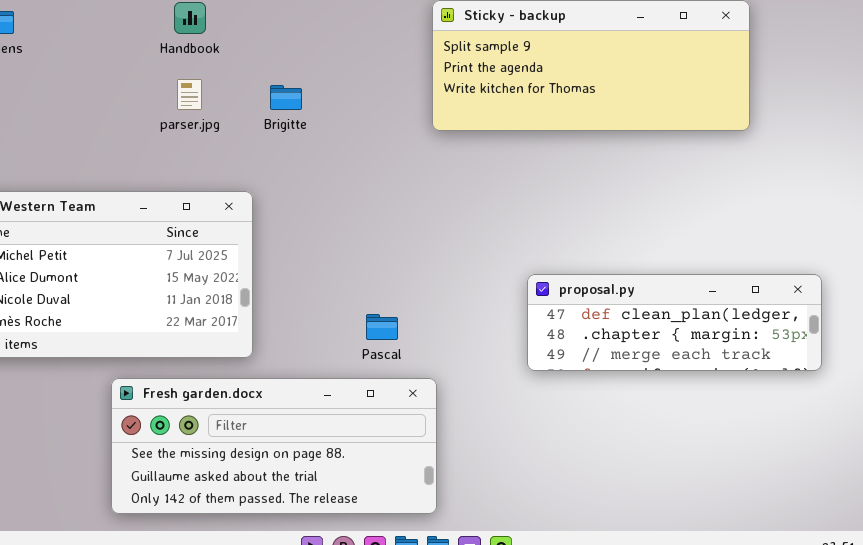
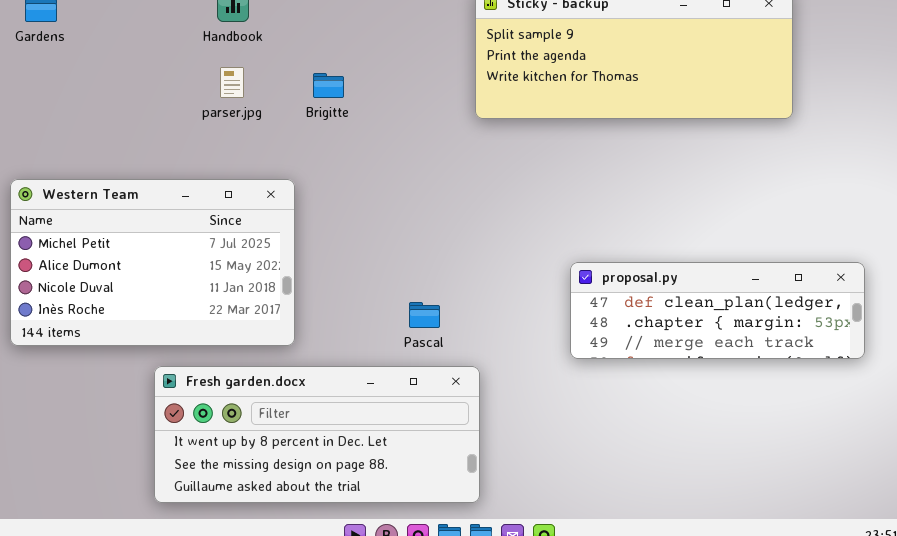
Fresh garden.docx: [111,378,437,514] -> [154,366,480,503], scrolled up 1 row

